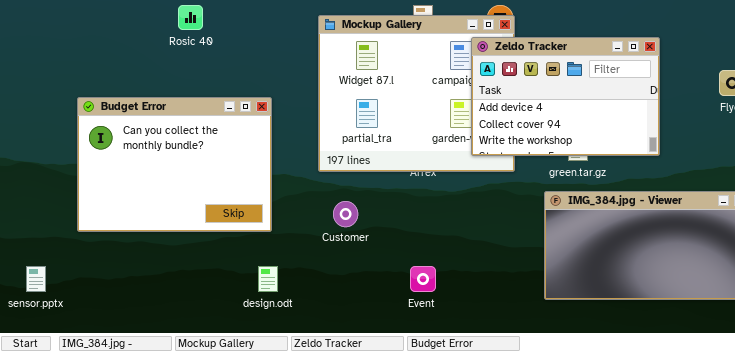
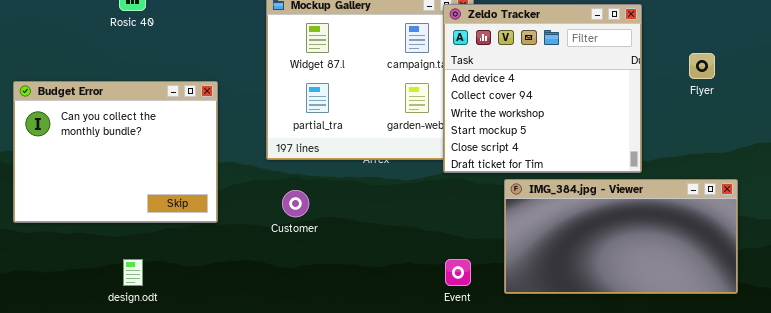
Zeldo Tracker: [471,37,660,156] -> [443,4,642,173], moved, resized
design.odt: [258,266,278,292] -> [123,259,143,286], moved
Event: [410,266,436,292] -> [445,259,471,286], moved

